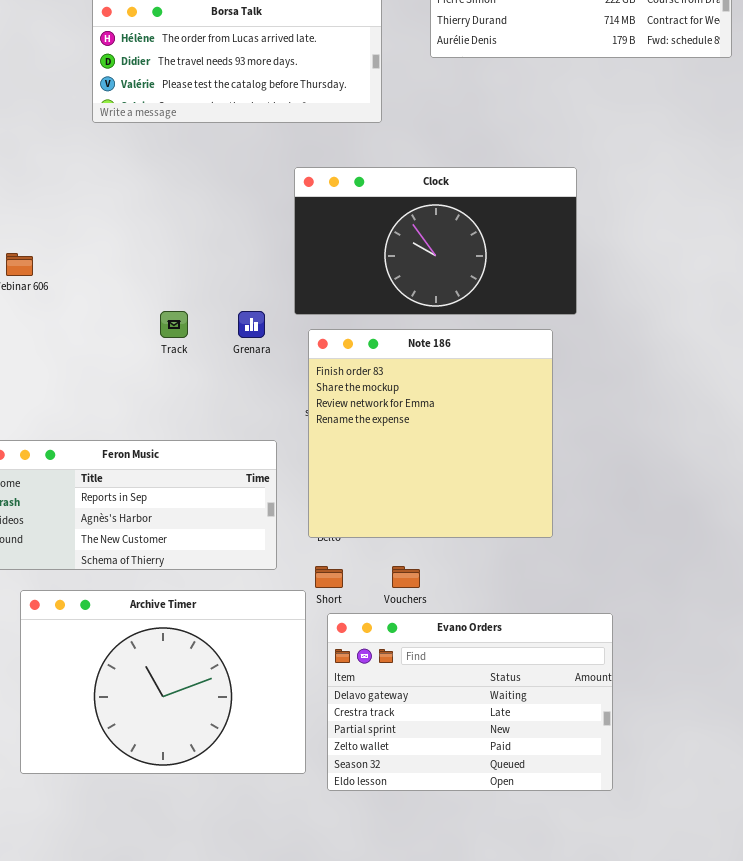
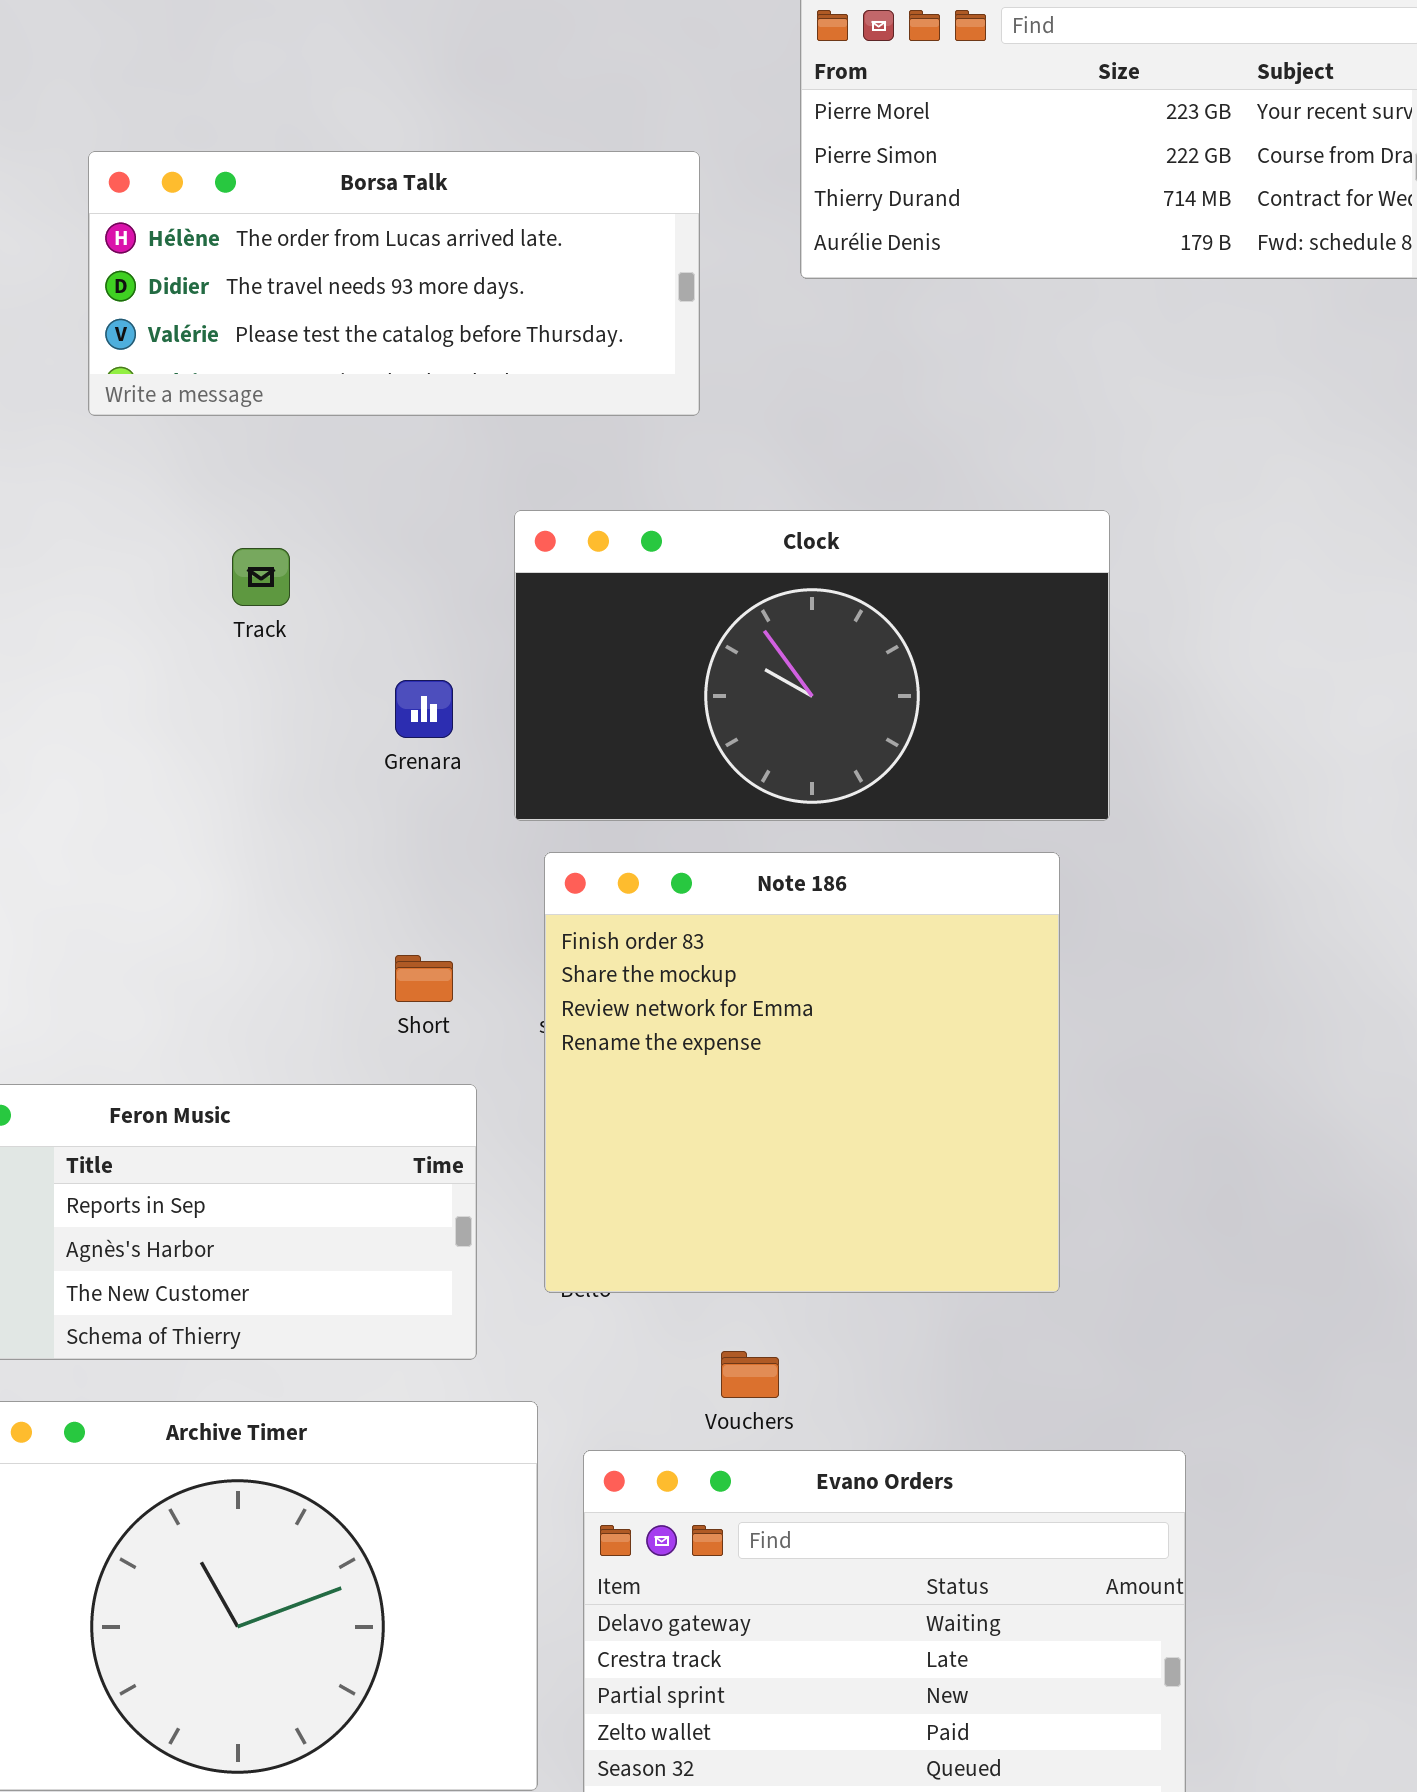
Track: [160,311,188,338] -> [232,548,290,606], moved
Grenara: [238,311,265,338] -> [395,680,453,738], moved
Short: [315,566,343,588] -> [395,955,453,1002], moved

